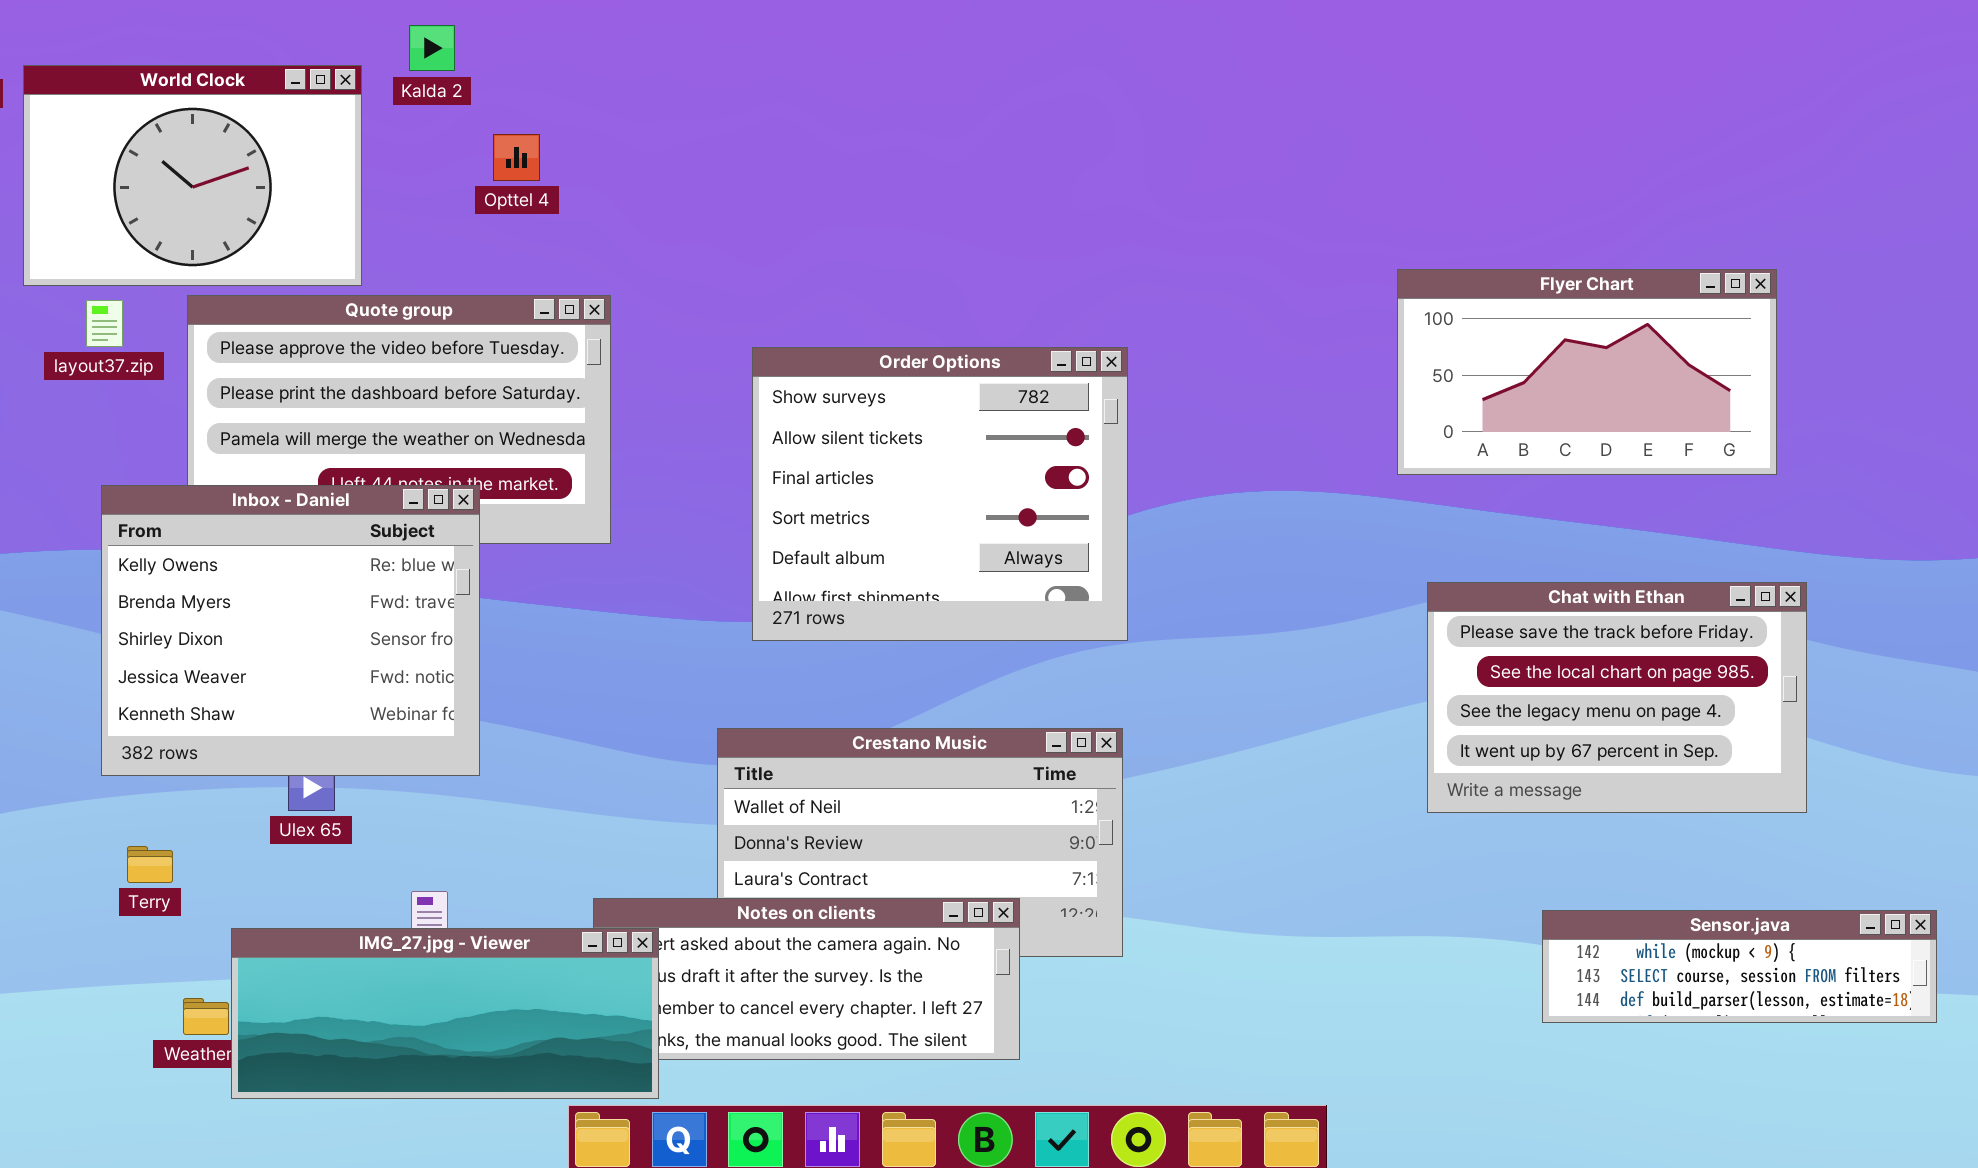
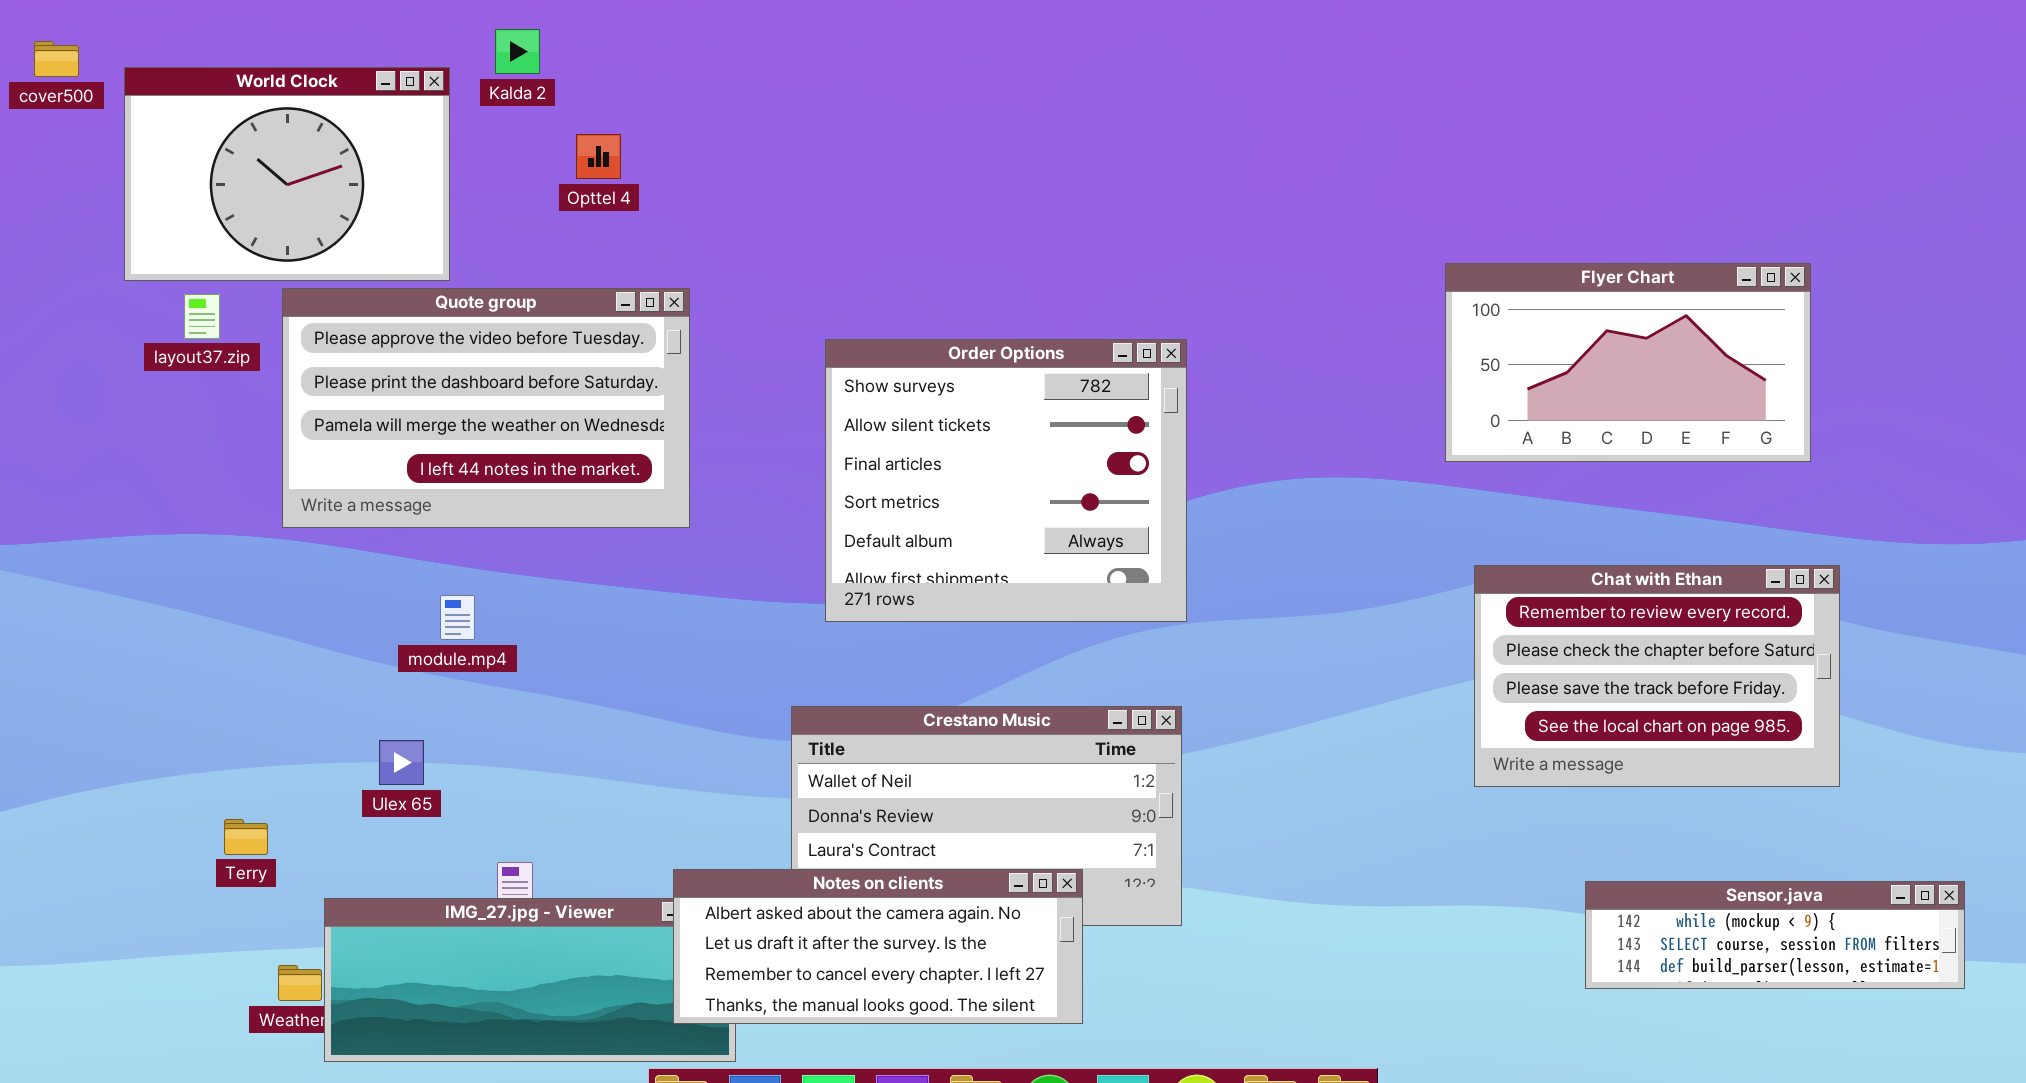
Inbox - Daniel: [101,485,480,776] -> none, closed
Chat with Ethan: [1427,582,1807,813] -> [1474,565,1840,787], scrolled up 2 rows
Notes on clients: [593,898,1020,1060] -> [673,869,1083,1024], raised

